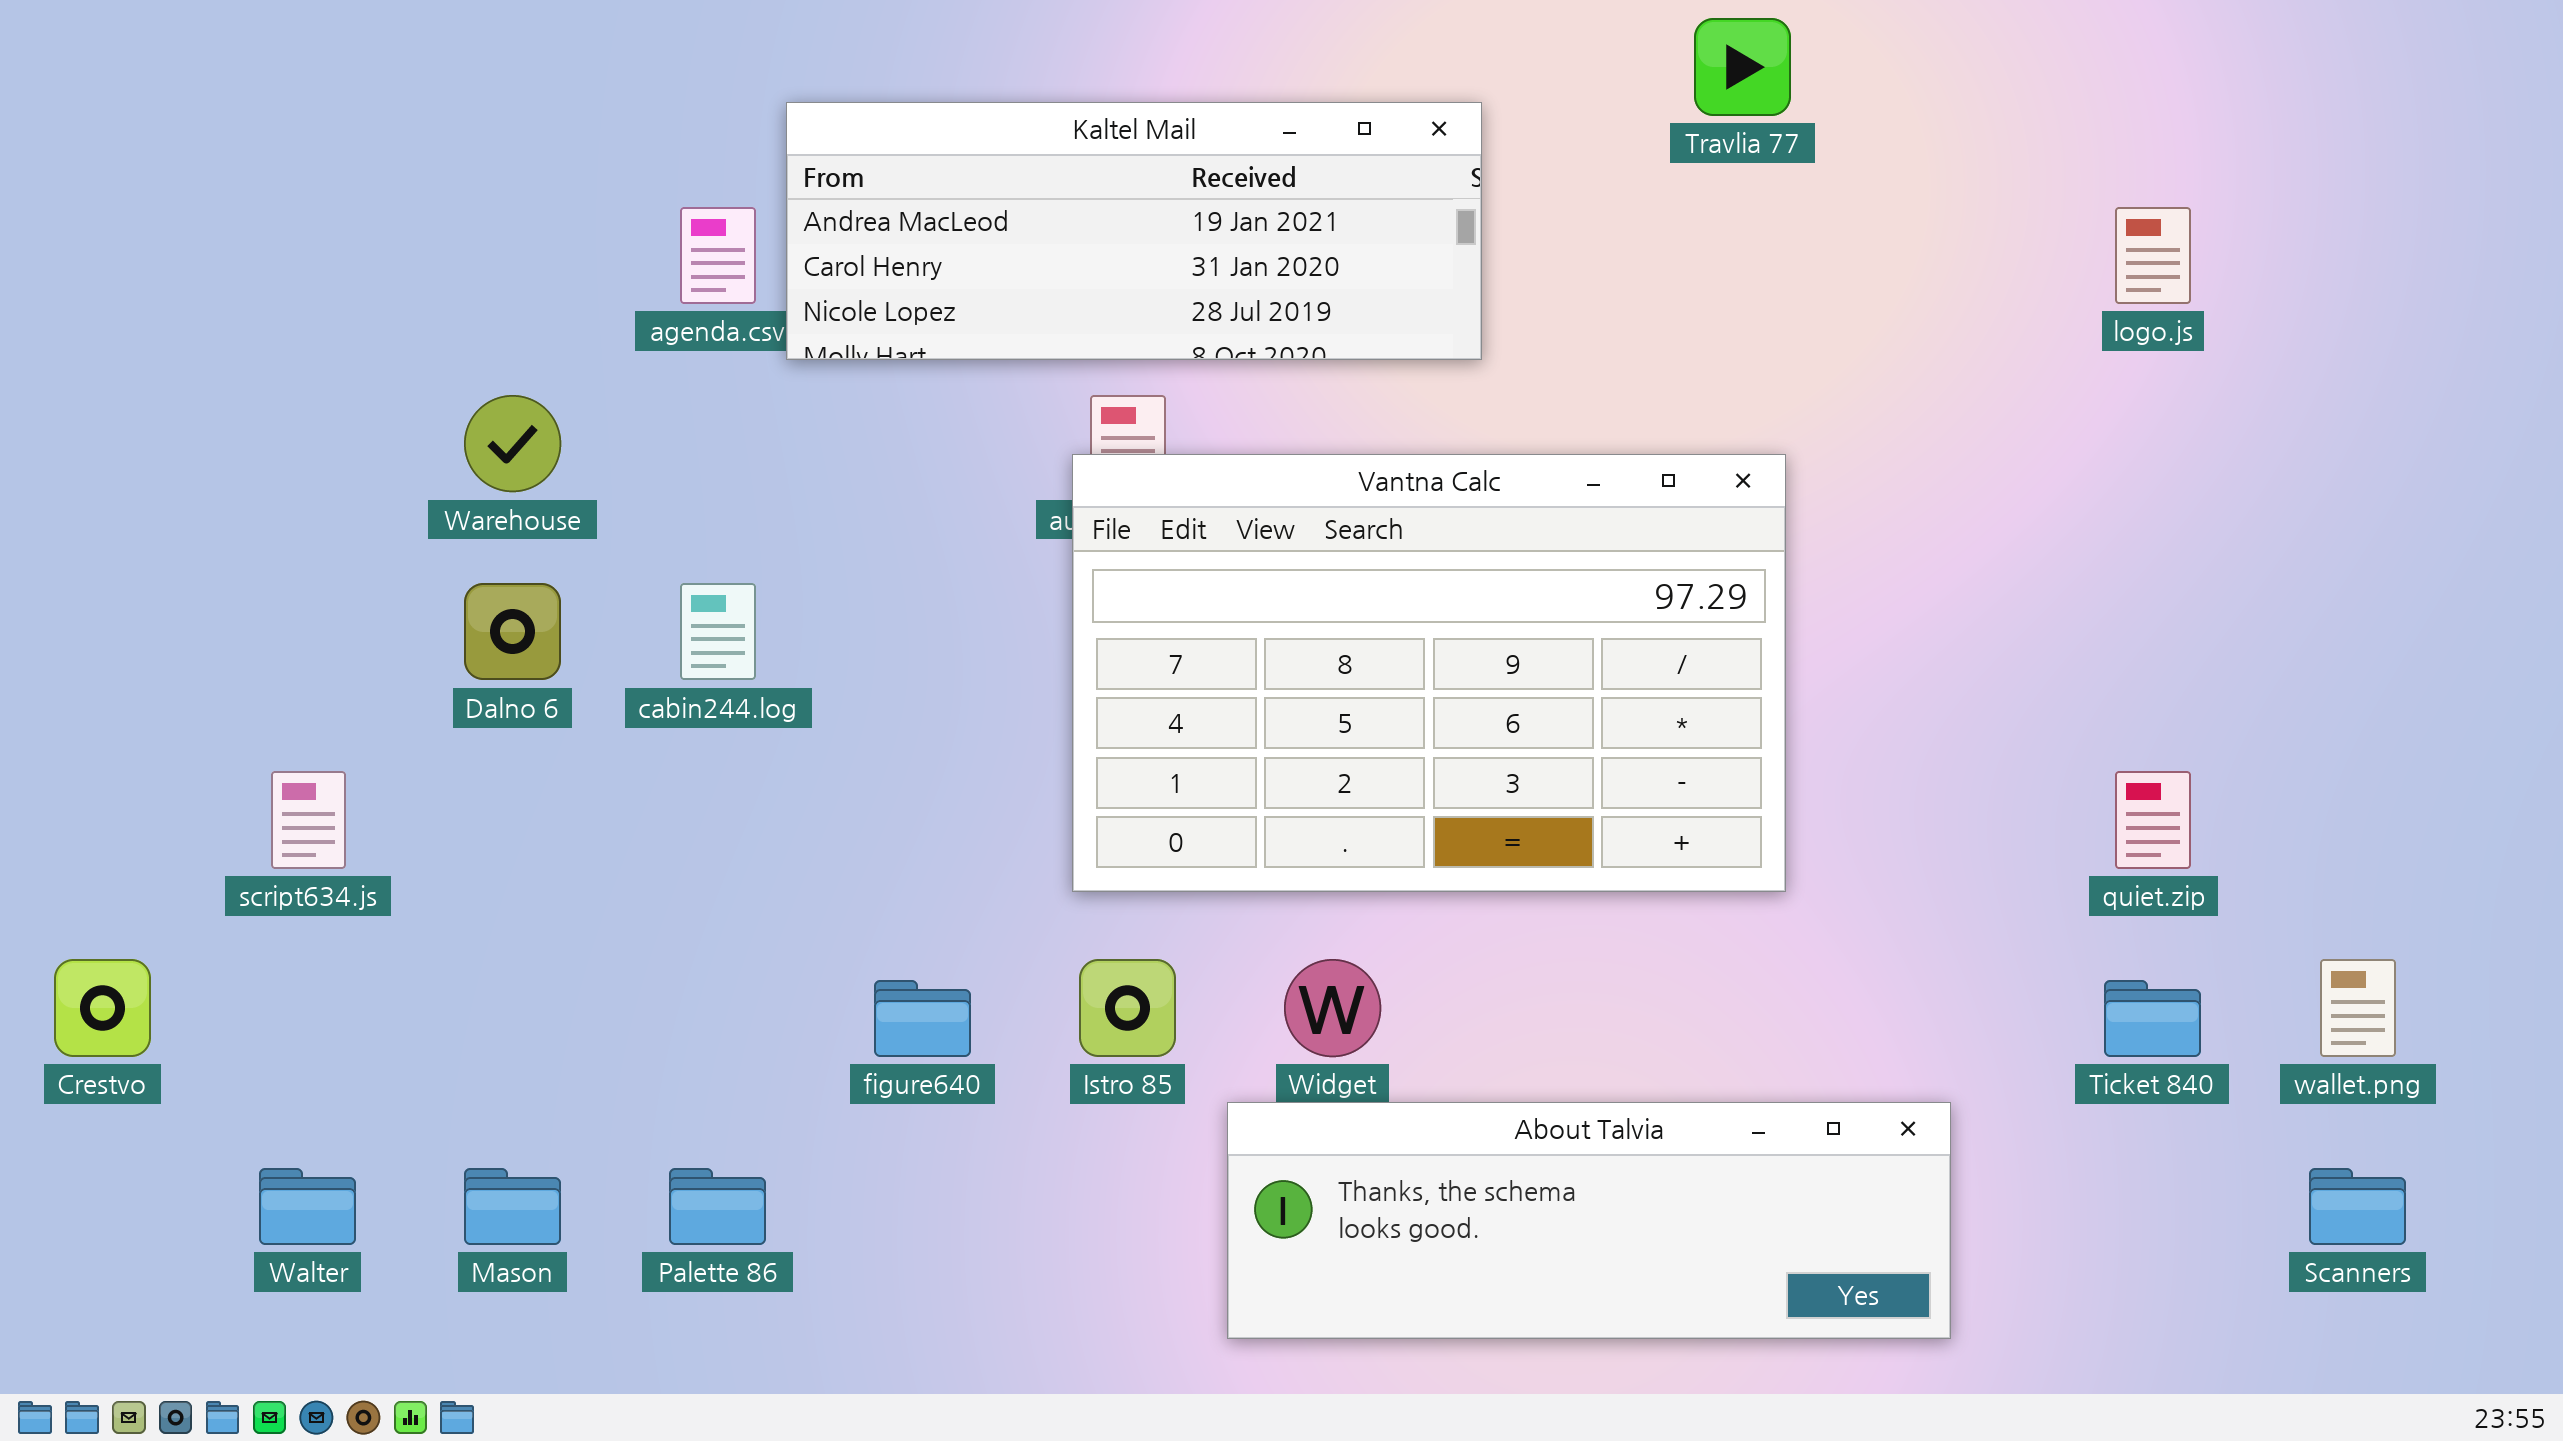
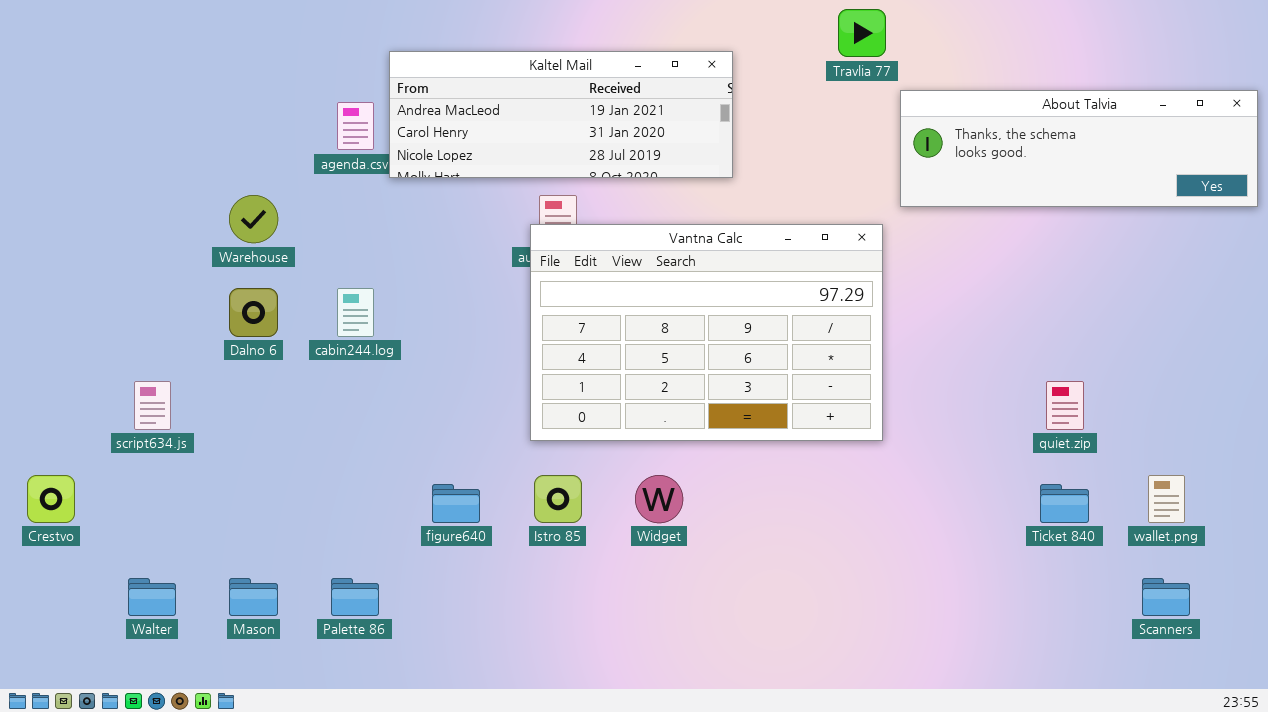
About Talvia: [1227,1102,1951,1339] -> [900,90,1258,207], moved

